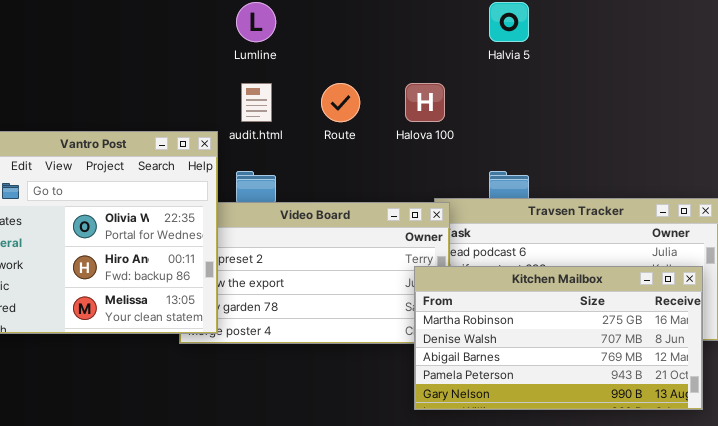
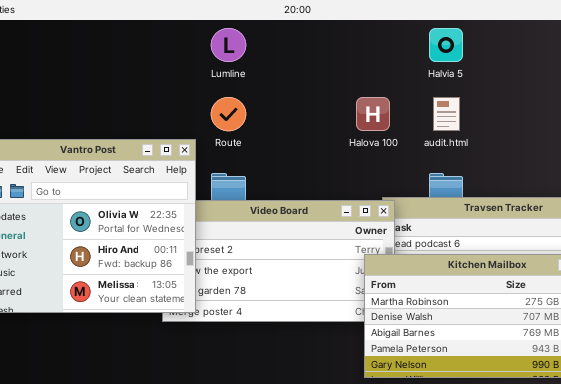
audit.html: [241,83,272,122] -> [433,97,460,131], moved
Route: [321,83,360,122] -> [211,97,246,131], moved

